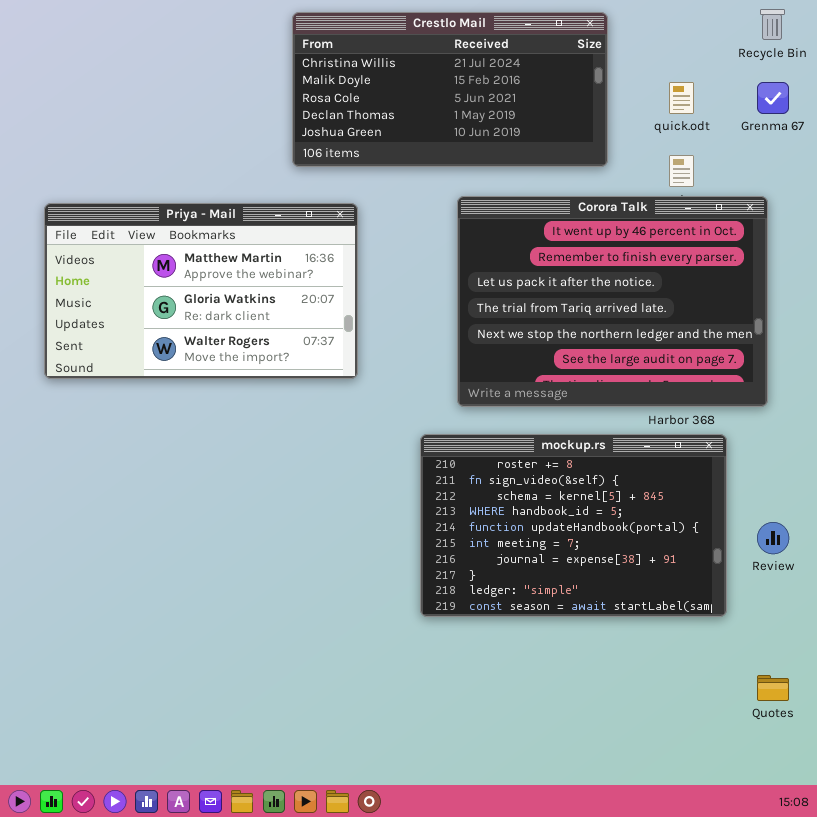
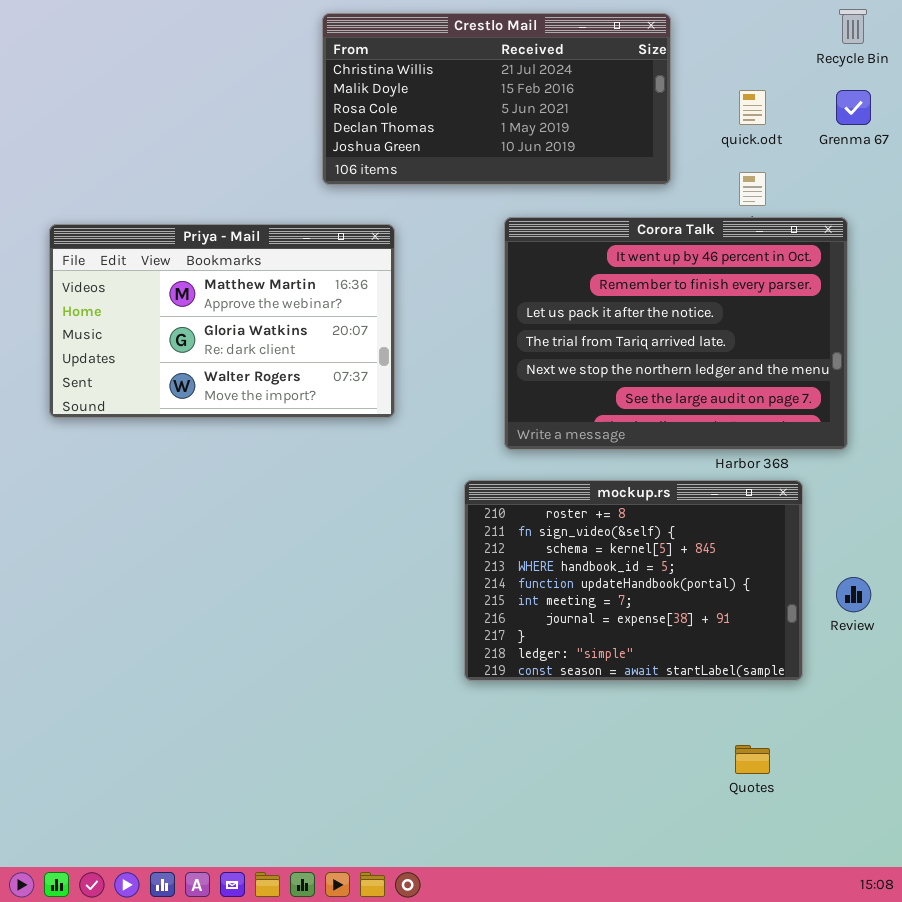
Quotes: [757,675,789,701] -> [735,745,770,774], moved

